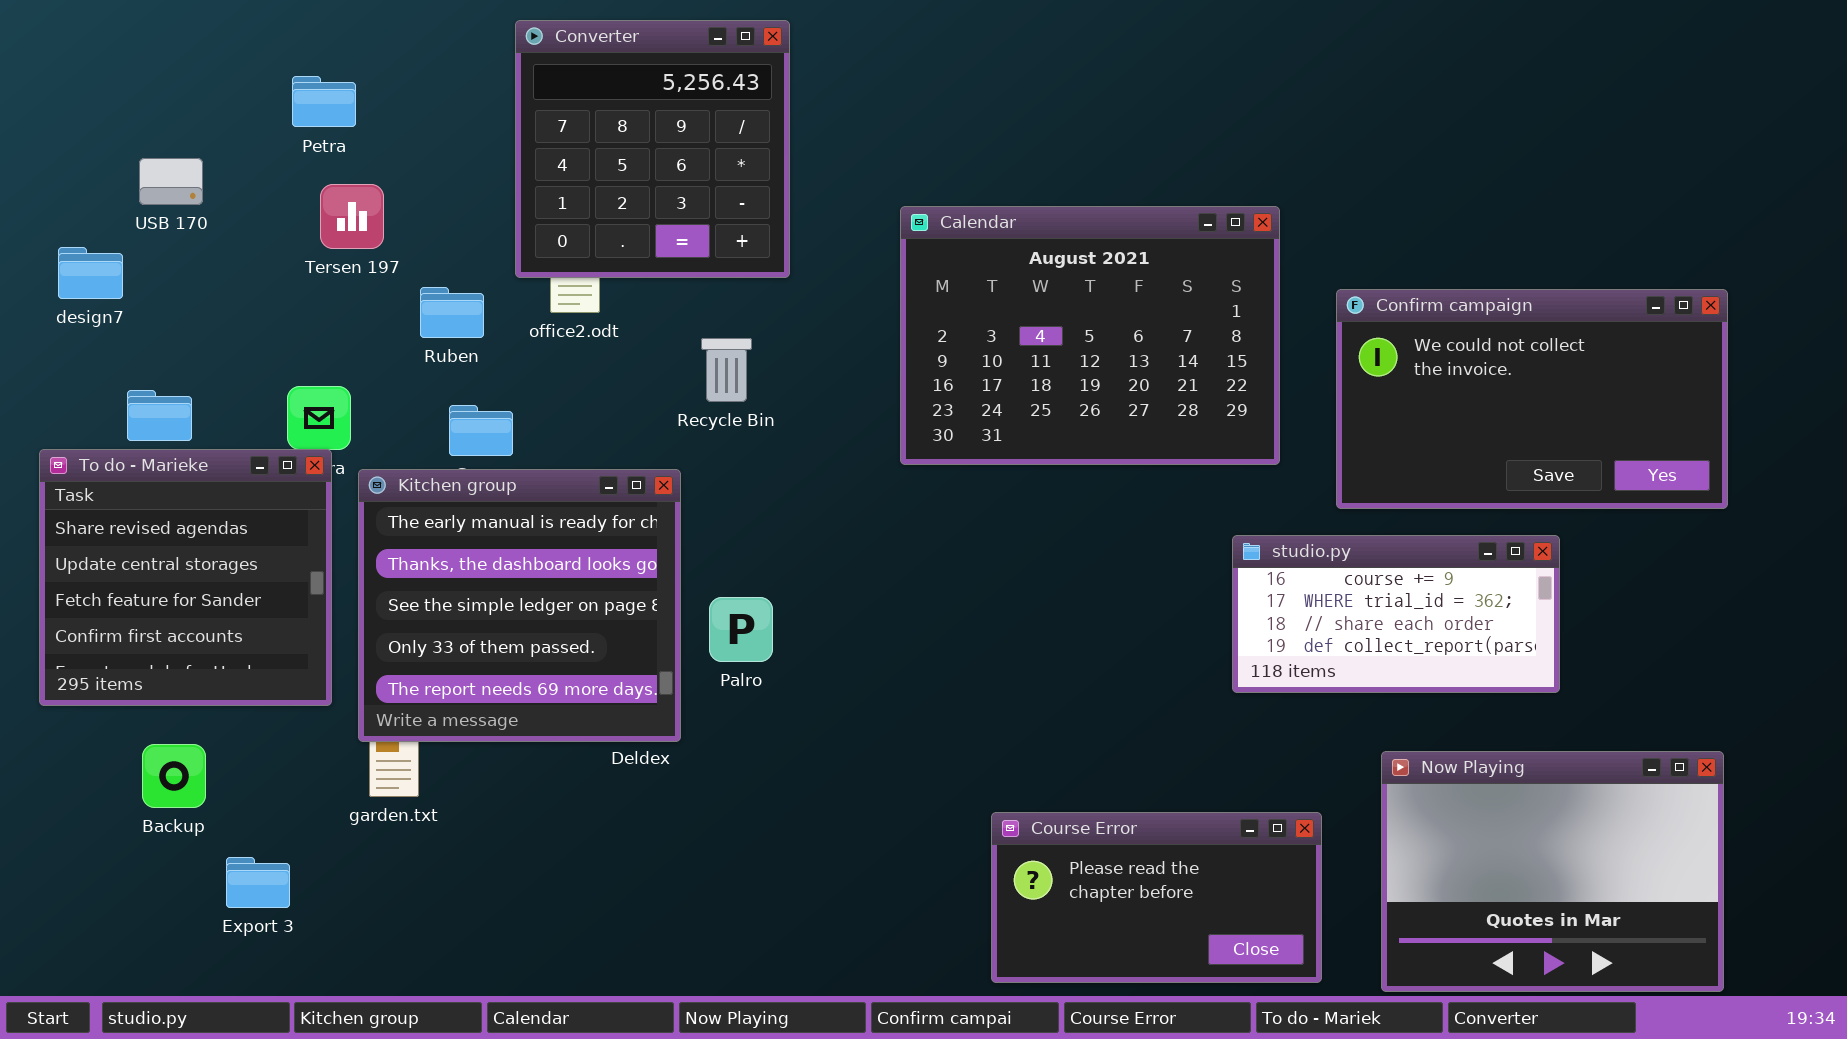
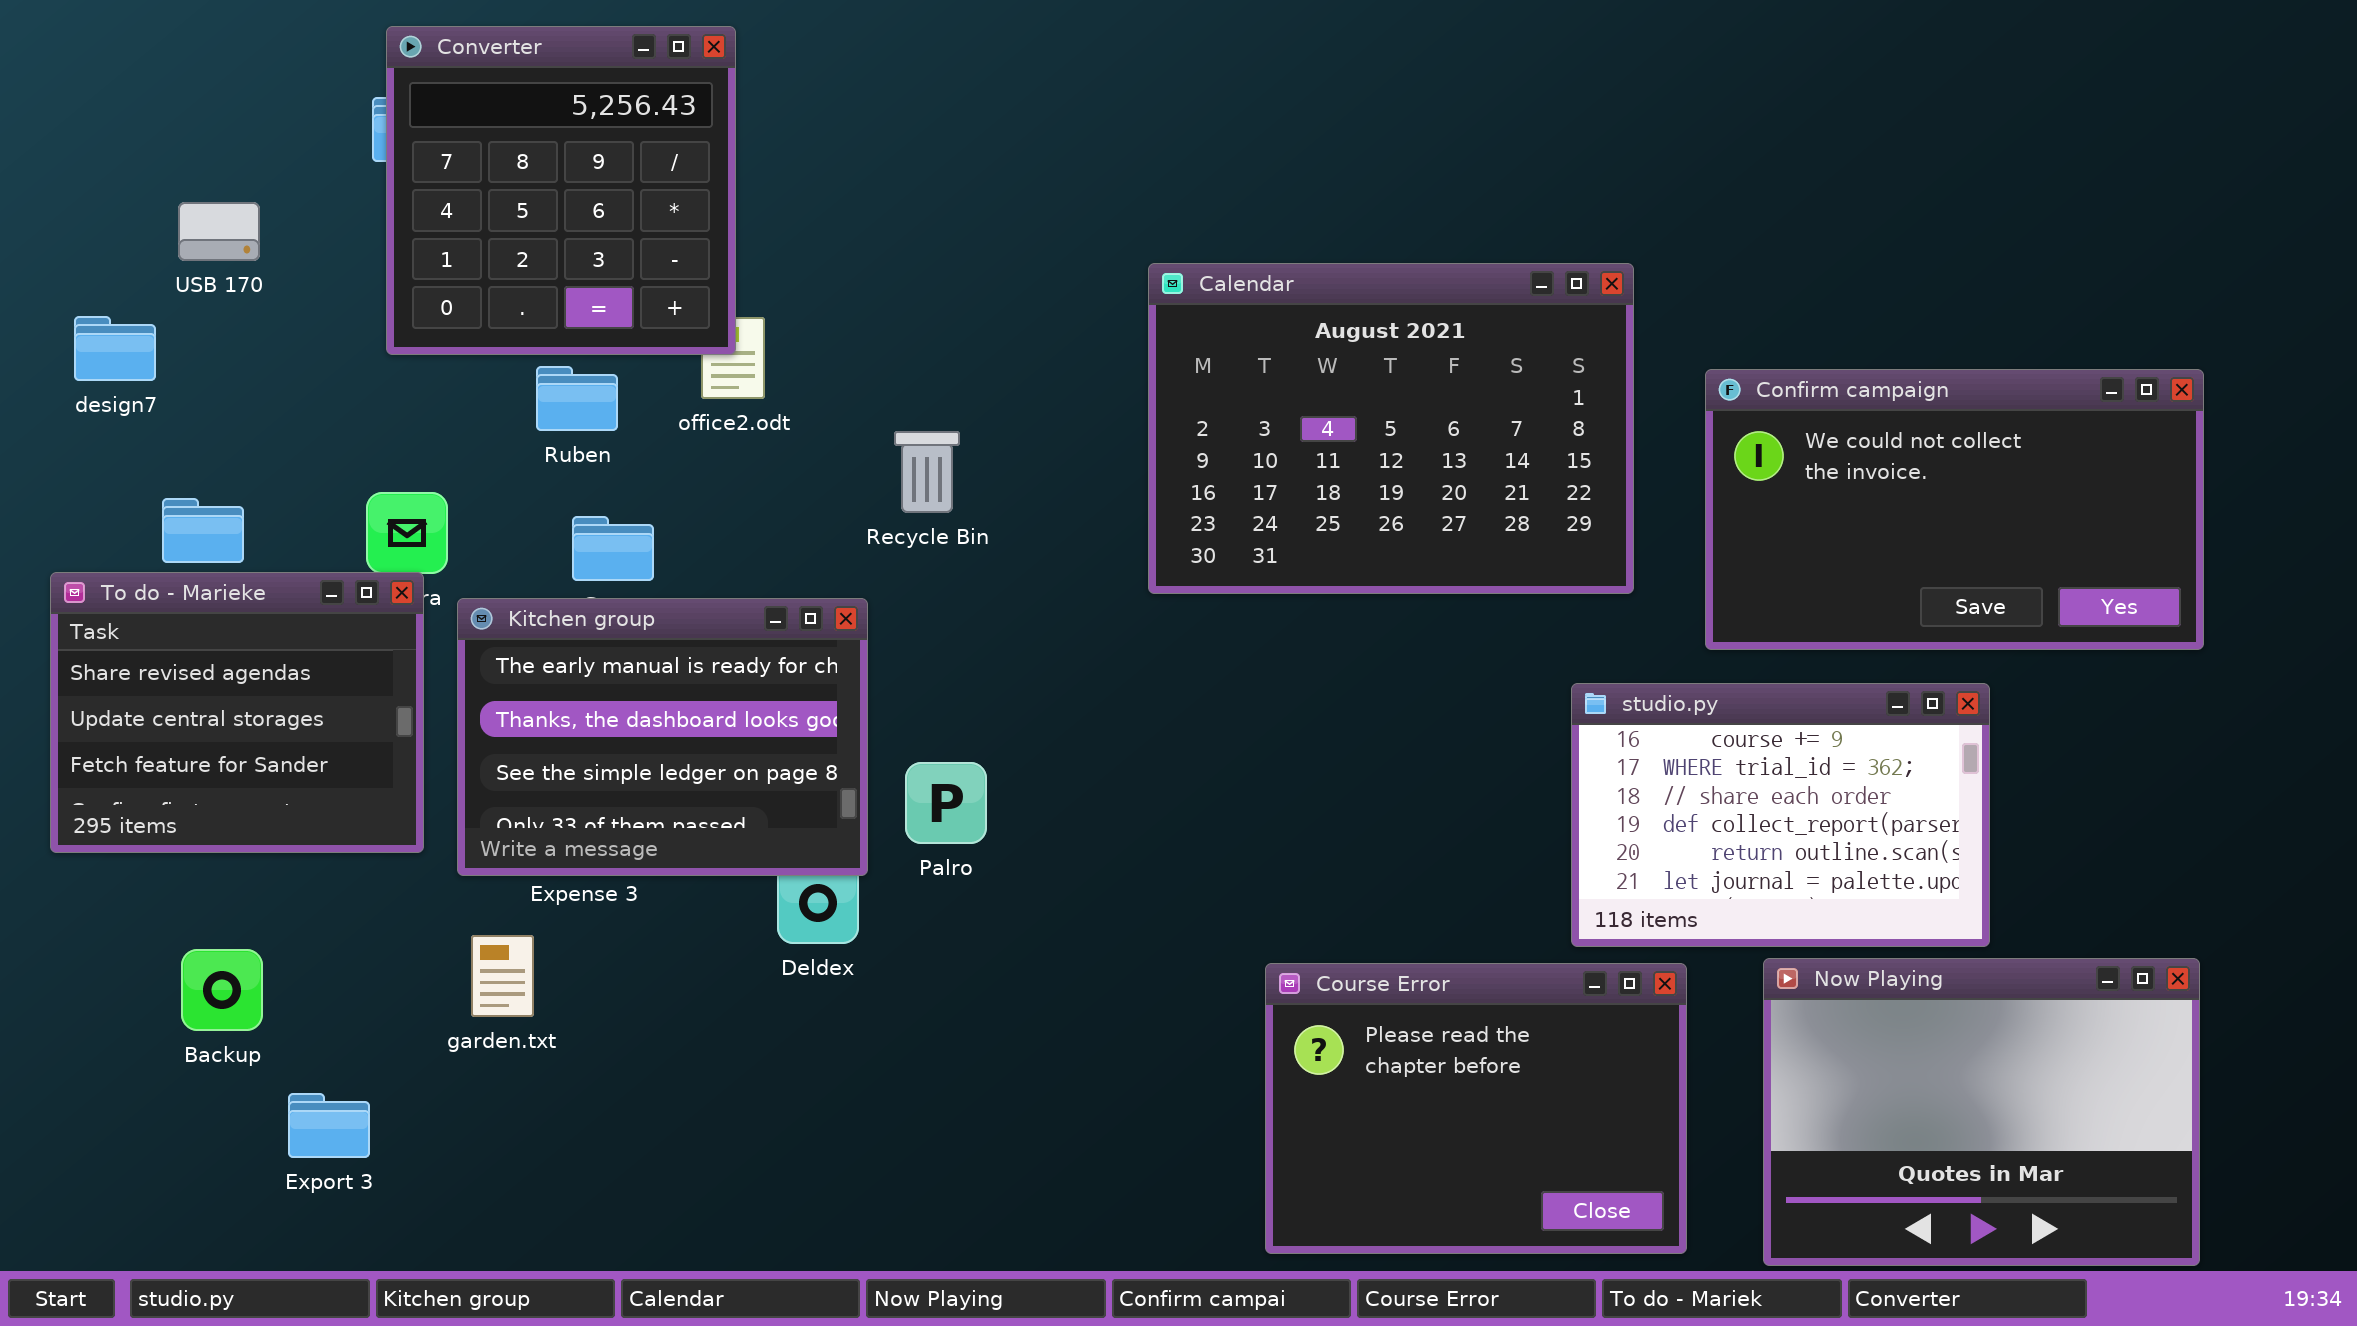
Converter: [515,20,790,278] -> [386,26,736,355], moved
To do - Marieke: [39,449,332,706] -> [50,572,424,853], resized
Kitchen group: [358,469,681,742] -> [457,598,868,876], resized
studio.py: [1232,535,1560,693] -> [1571,683,1990,947], resized
Course Error: [991,812,1322,983] -> [1265,963,1687,1254], resized

